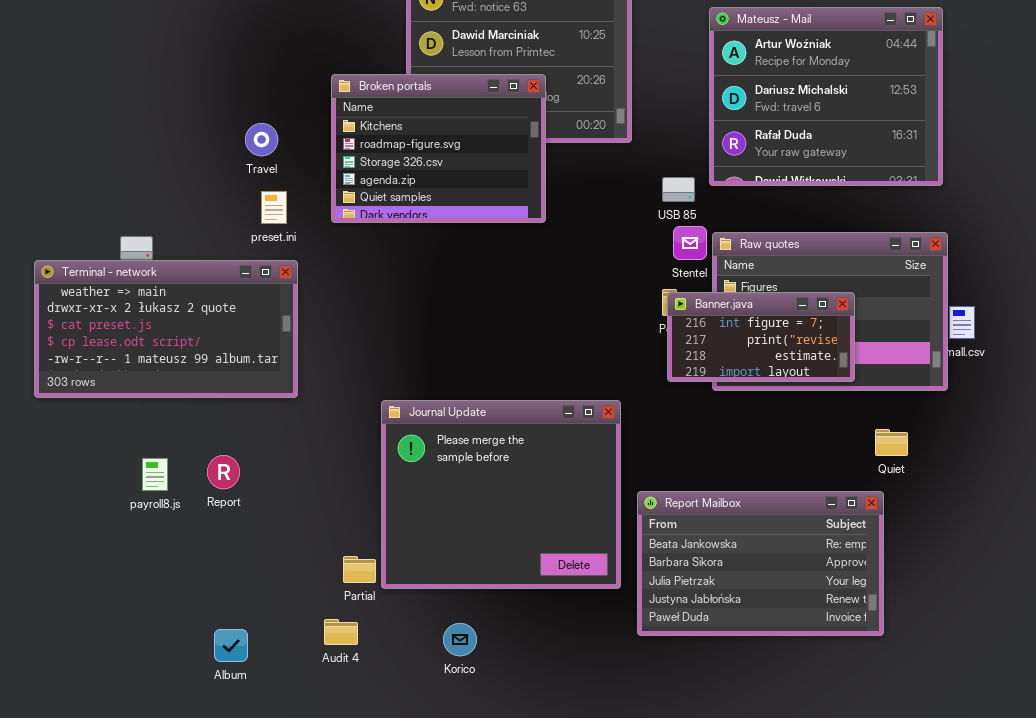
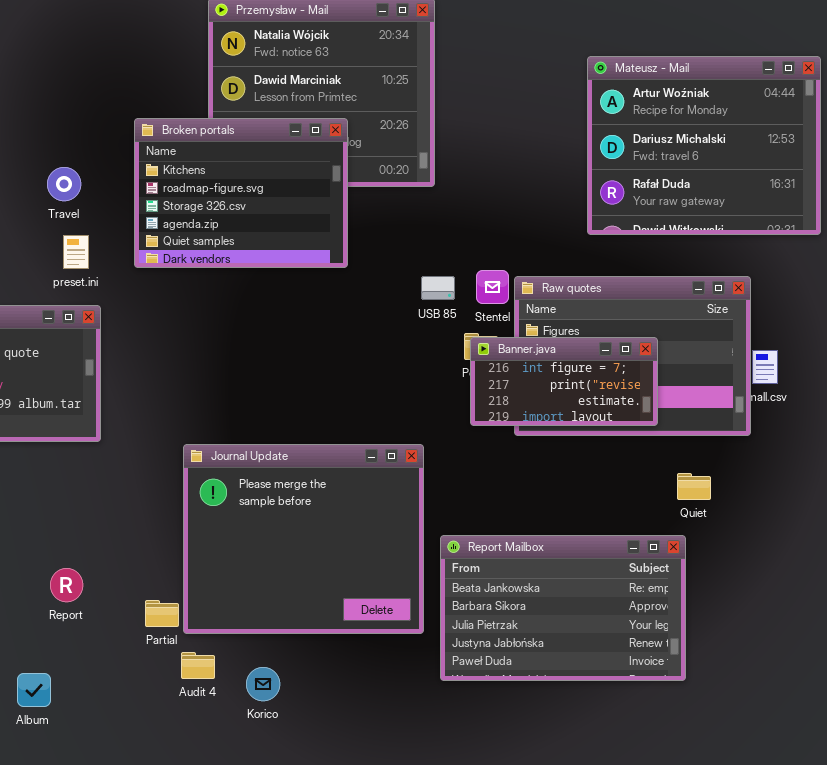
Mateusz - Mail: [709,7,943,186] -> [587,56,821,235], moved
USB 85: [662,177,695,202] -> [421,276,455,300], moved
Report: [207,455,240,489] -> [50,568,83,602], moved
Audit 4: [324,619,358,645] -> [181,652,215,679], moved

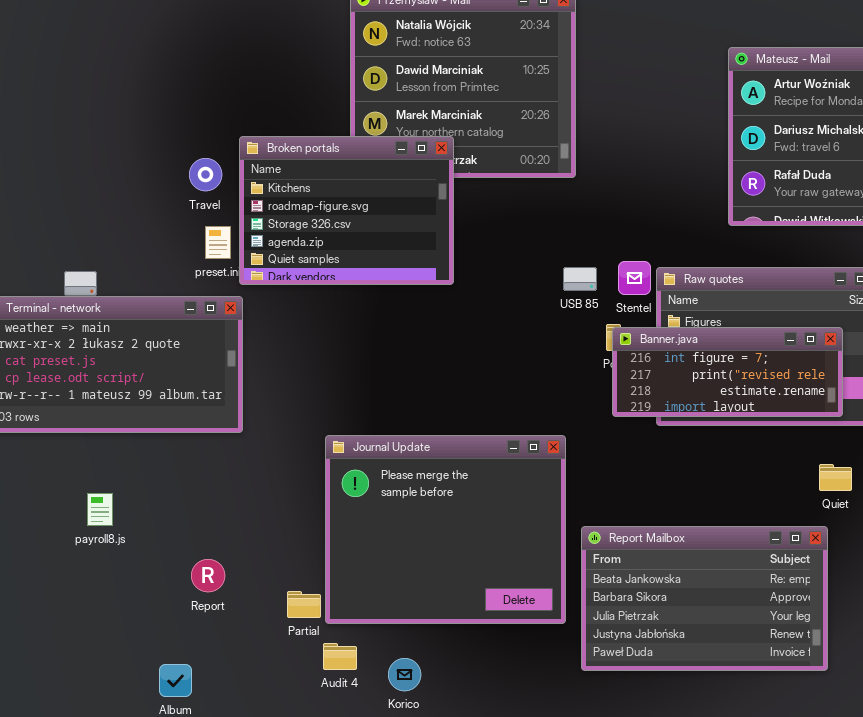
Broken portals: [134,118,348,268] -> [239,136,454,285], moved
Banner.java: [470,337,658,426] -> [612,327,843,417], resized

